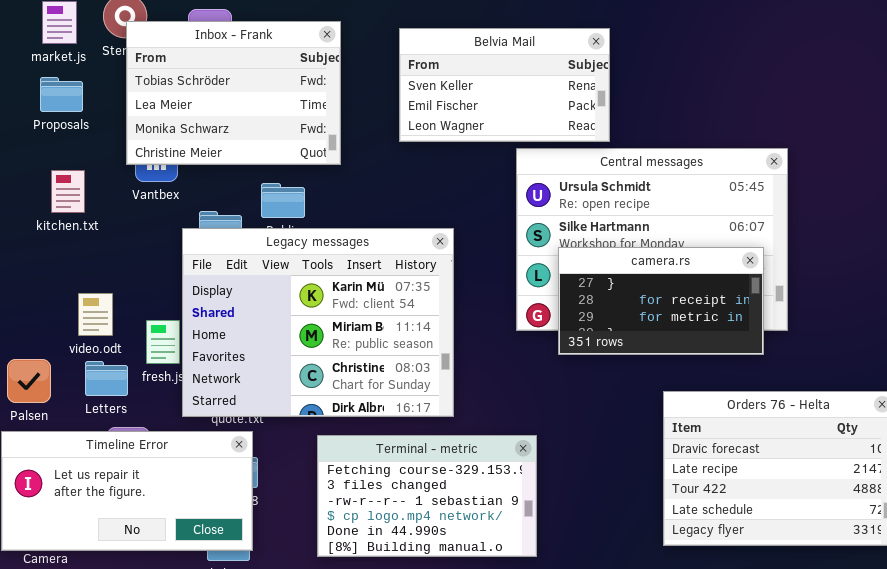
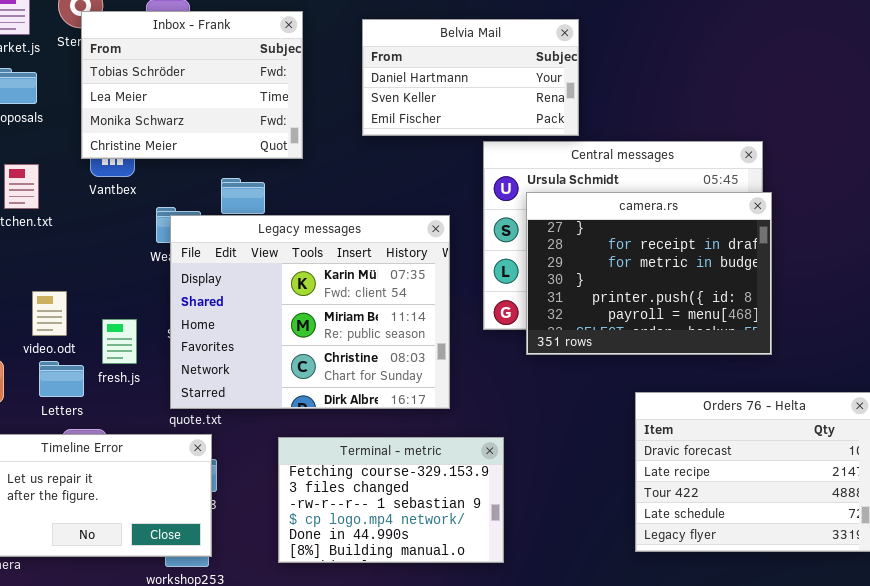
Belvia Mail: [399,28,610,142] -> [362,19,579,136], scrolled up 1 row
Legacy messages: [182,228,454,417] -> [170,215,450,409], moved
camera.rs: [558,247,764,355] -> [526,192,772,355], resized

